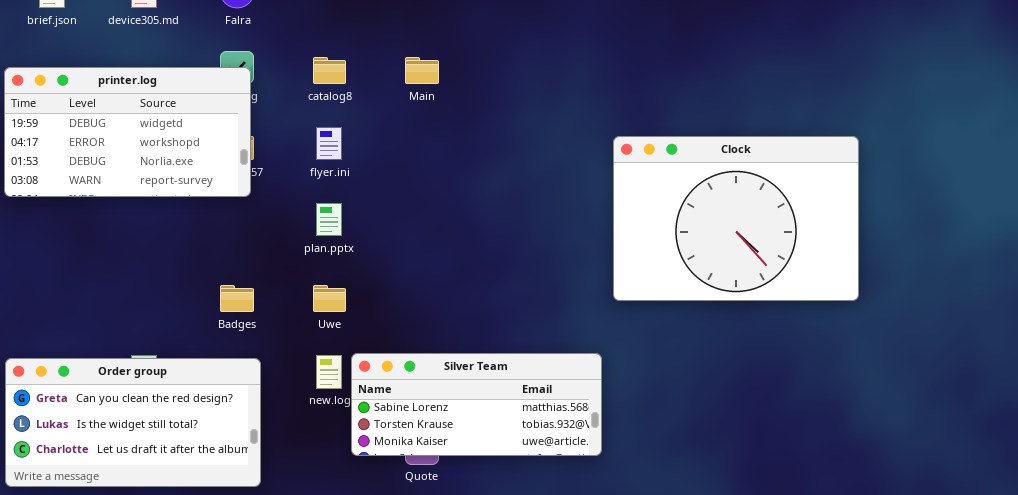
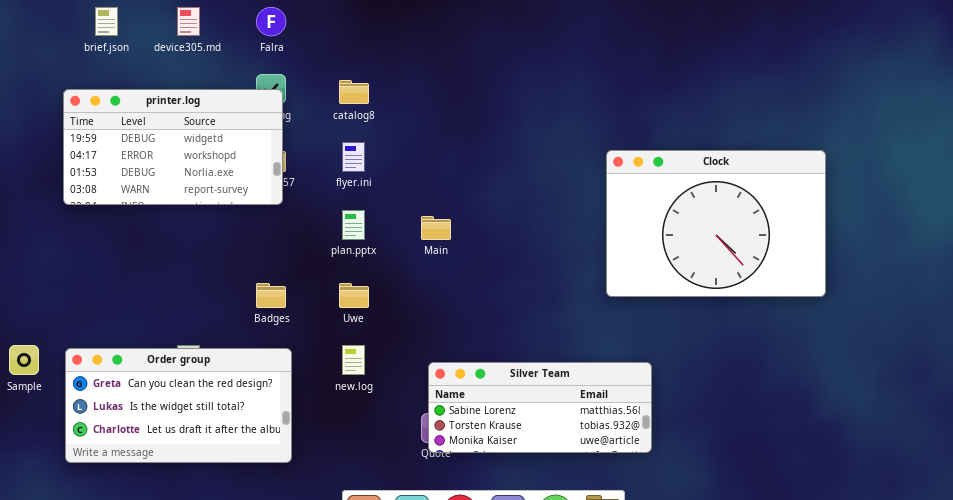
Main: [405,57,439,84] -> [421,216,451,240], moved
Silver Team: [351,353,602,456] -> [428,362,652,453], moved

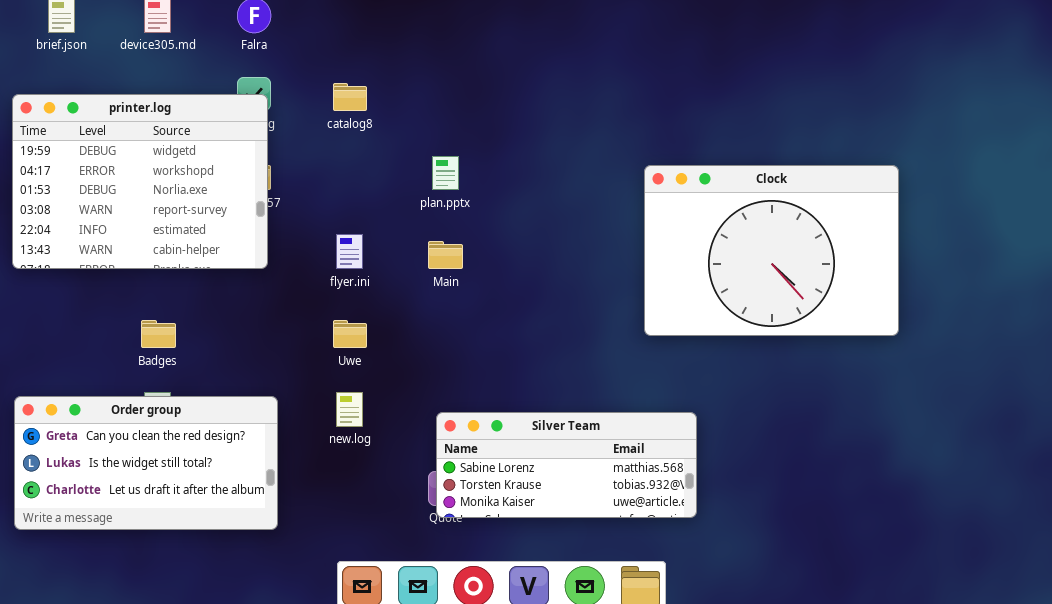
printer.log: [63,89,283,205] -> [12,94,268,269], resized
flyer.ini: [342,142,365,172] -> [336,234,363,269], moved
plan.pptx: [342,210,365,240] -> [432,156,459,190], moved
Badges: [256,283,286,308] -> [141,320,176,348], moved

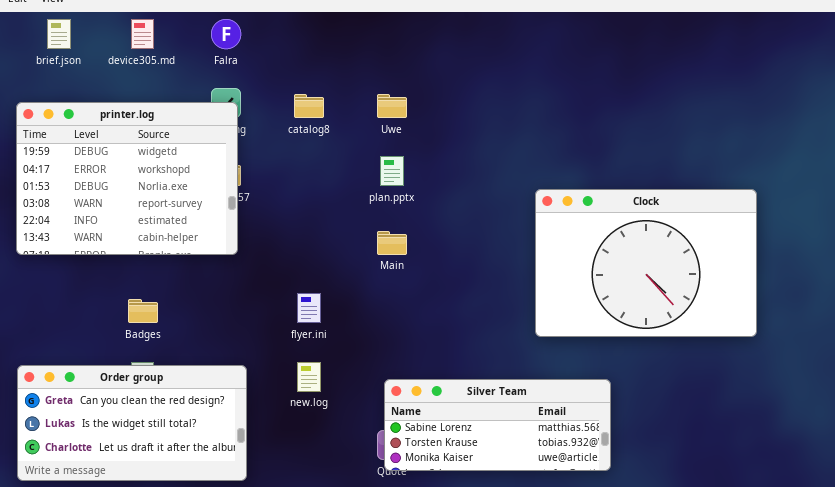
Clock: [644,165,899,336] -> [535,189,757,337], moved
flyer.ini: [336,234,363,269] -> [297,293,321,323], moved
Uwe: [333,320,367,348] -> [377,94,407,118], moved

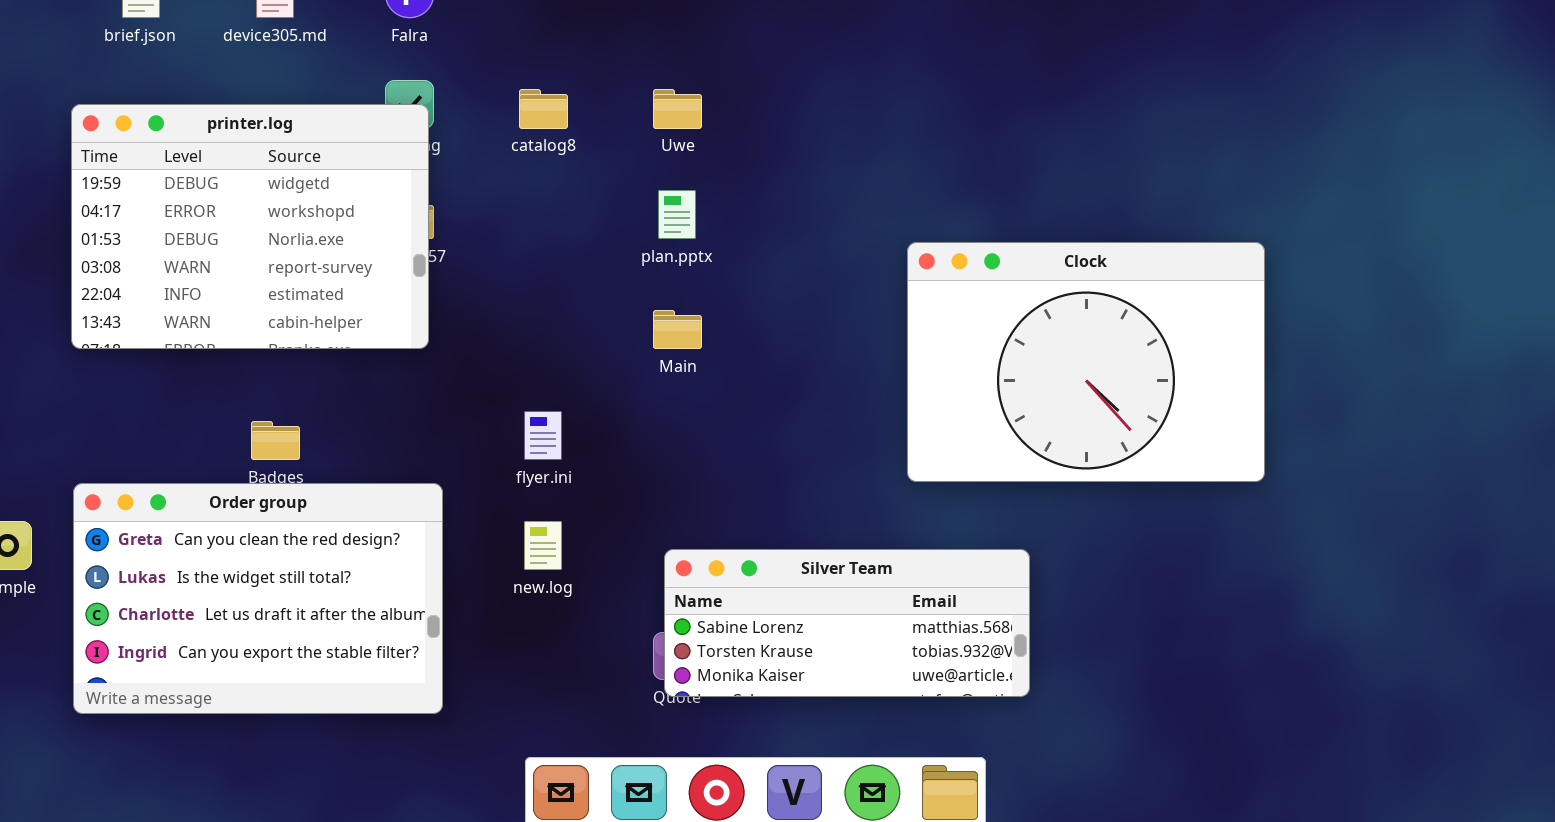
Order group: [17,365,247,481] -> [73,483,443,714], resized

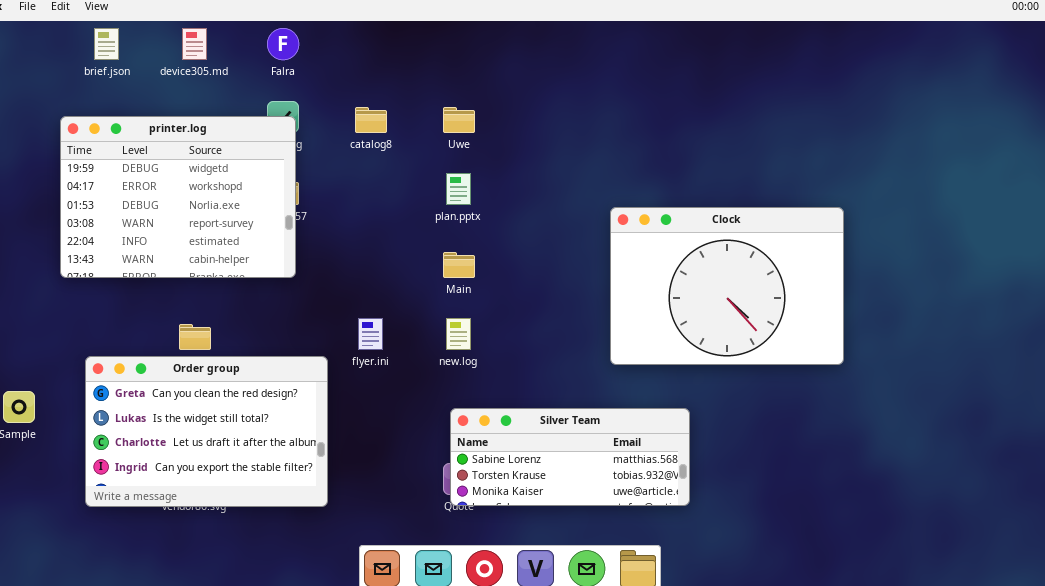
Order group: [73,483,443,714] -> [85,356,328,507], moved
new.log: [524,521,562,570] -> [446,318,471,350], moved

